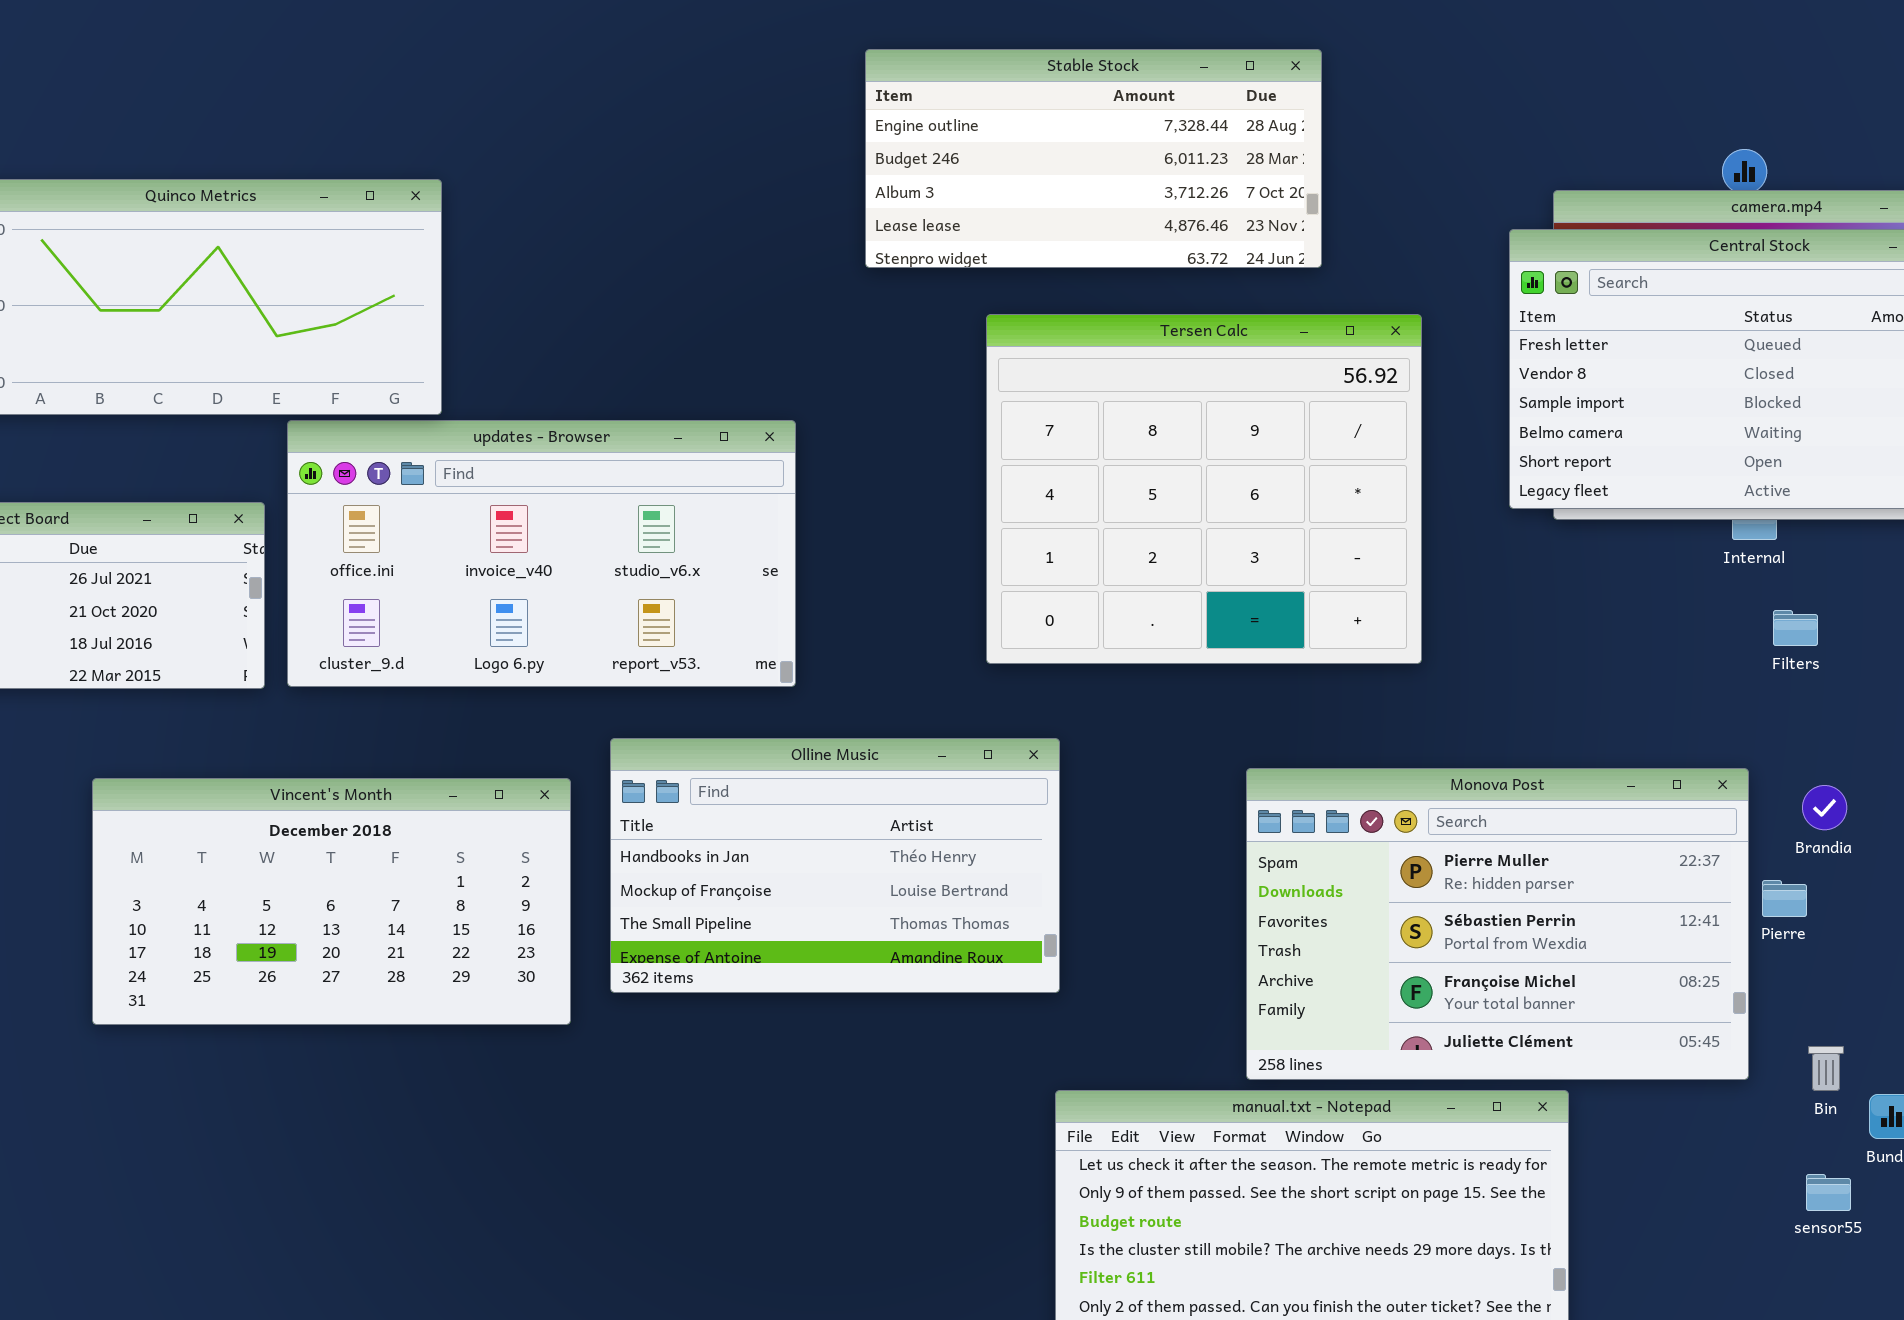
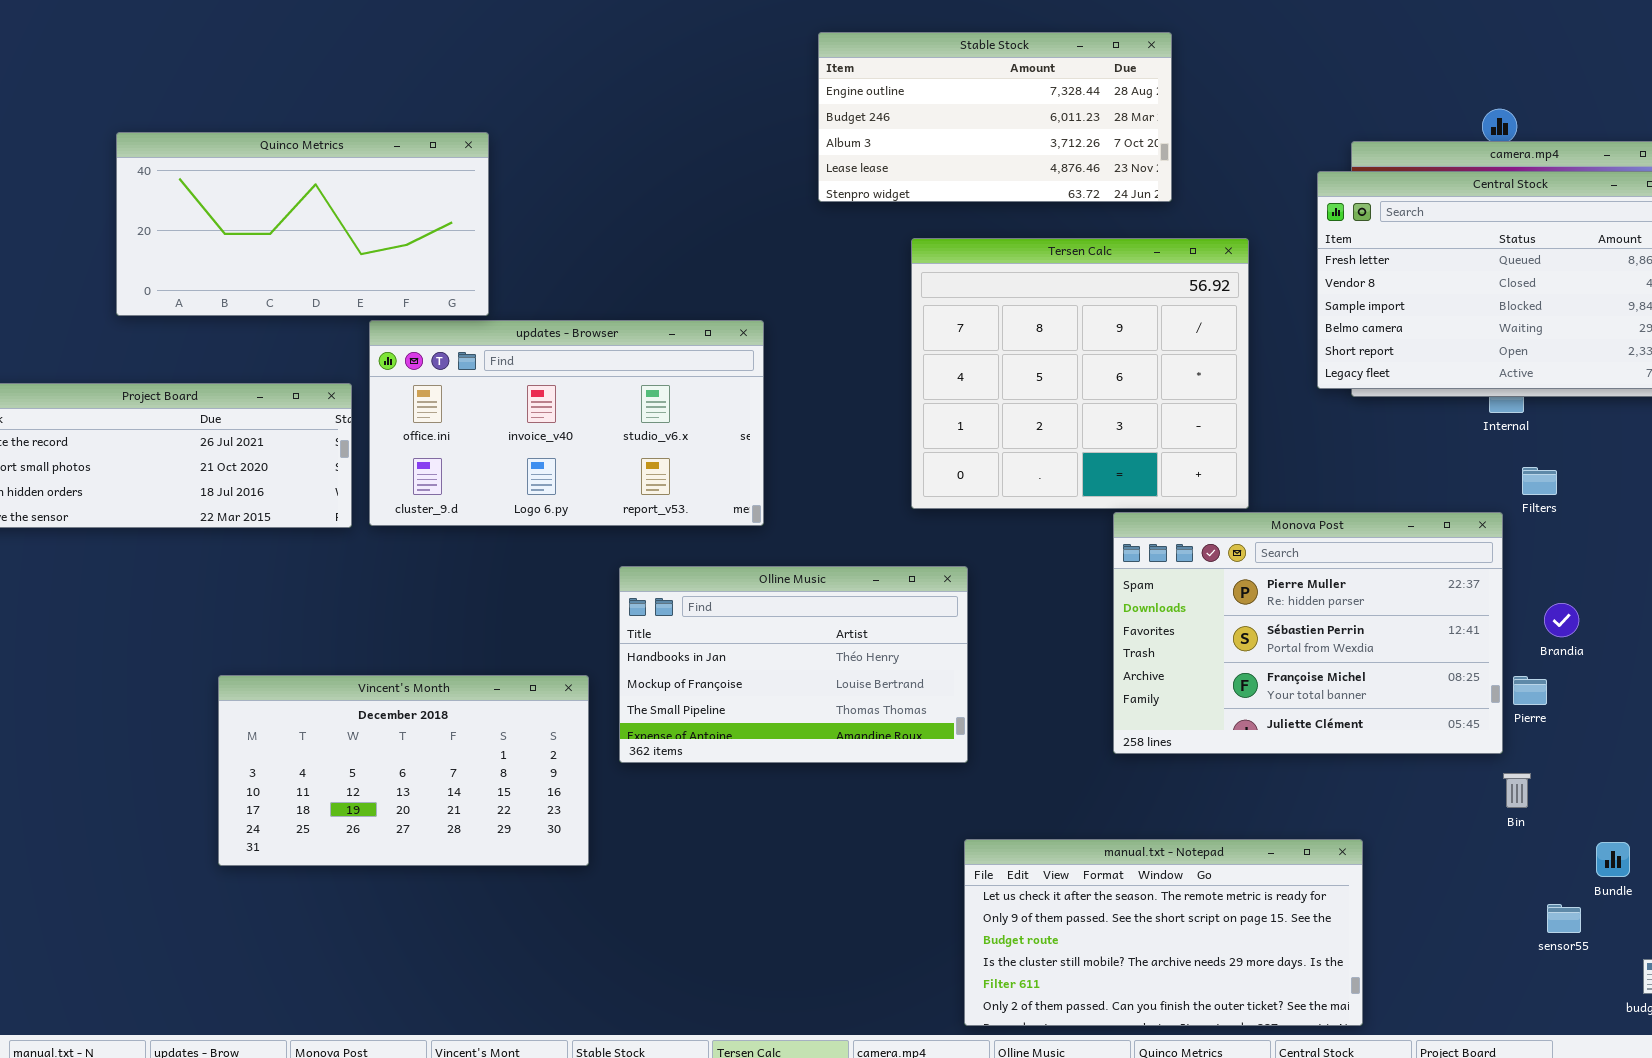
Monova Post: [1246,768,1749,1080] -> [1113,512,1503,754], moved
Vincent's Month: [92,778,571,1025] -> [218,675,589,866], moved
Bin: [1808,1046,1844,1091] -> [1503,773,1531,808], moved

